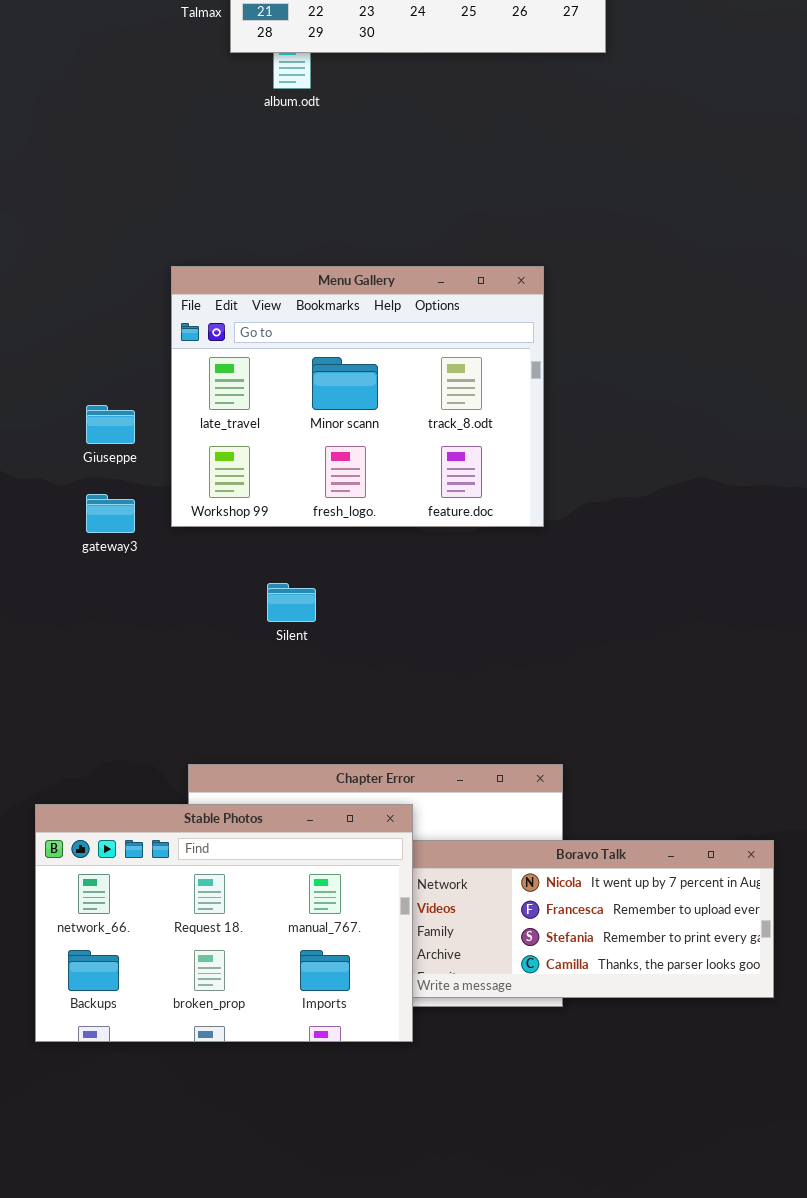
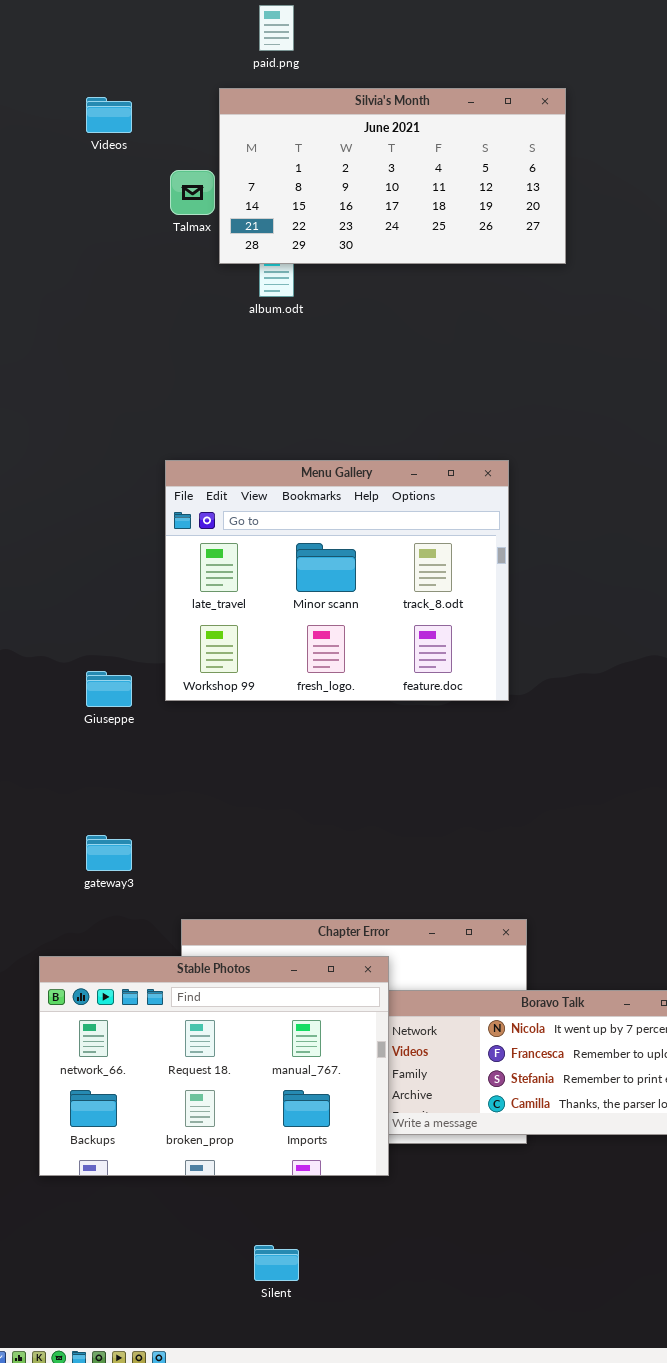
Giuseppe: [86,405,135,444] -> [86,671,132,707], moved
gateway3: [86,494,135,533] -> [86,835,132,871], moved
Silent: [267,583,316,622] -> [254,1245,299,1281], moved

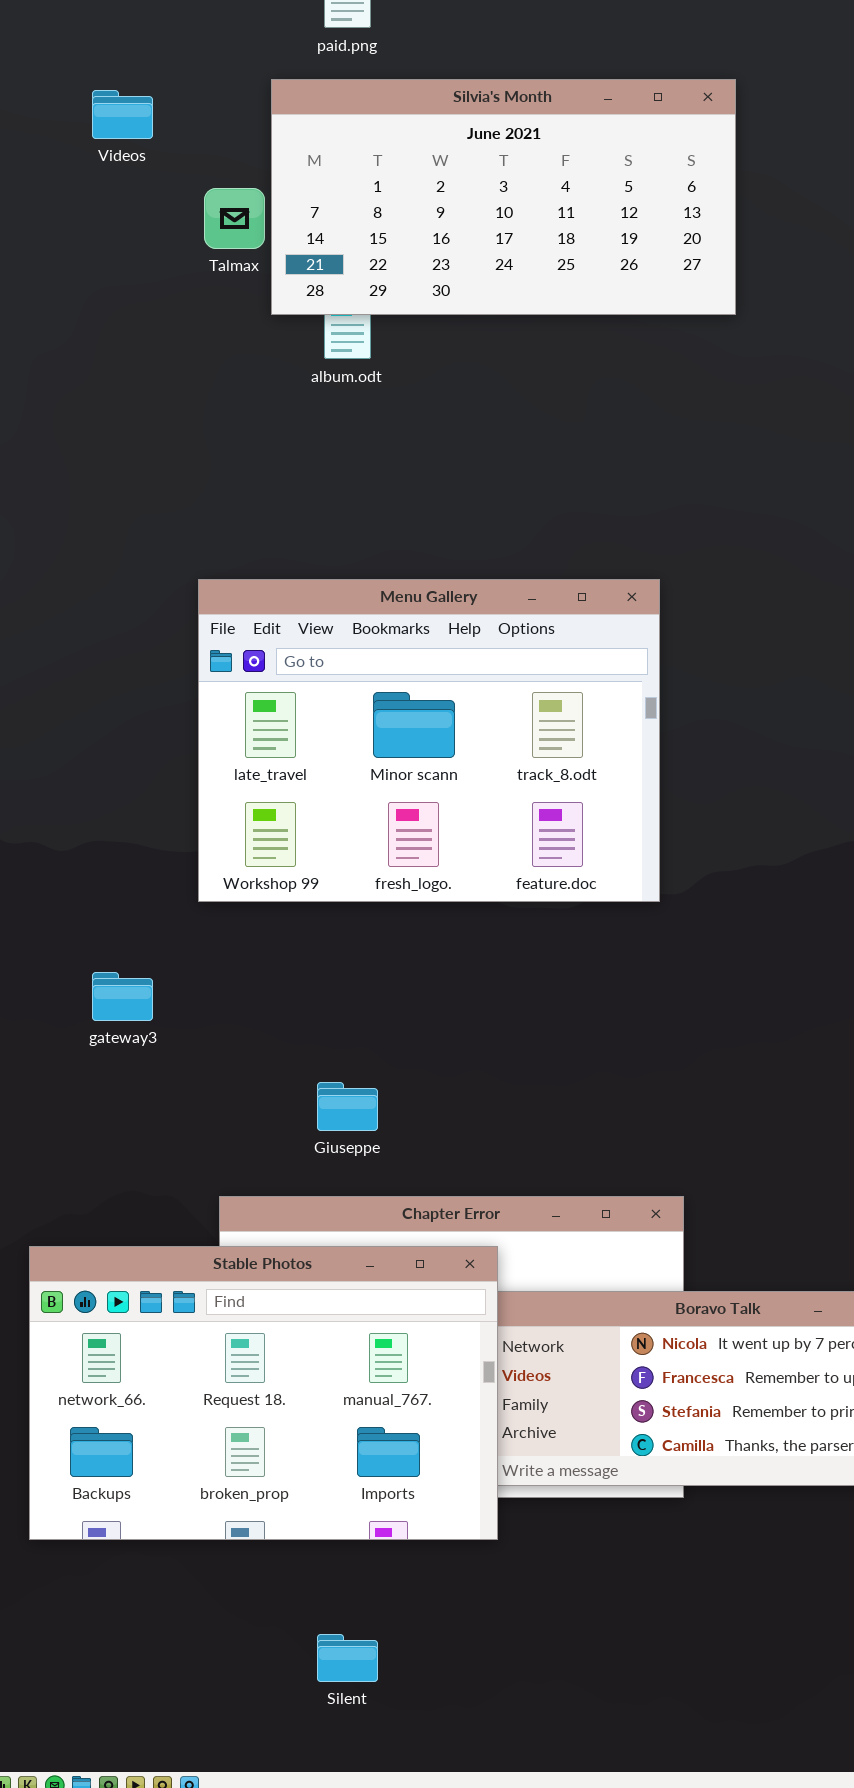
Giuseppe: [86,671,132,707] -> [317,1082,378,1131], moved
gateway3: [86,835,132,871] -> [92,972,153,1021], moved

